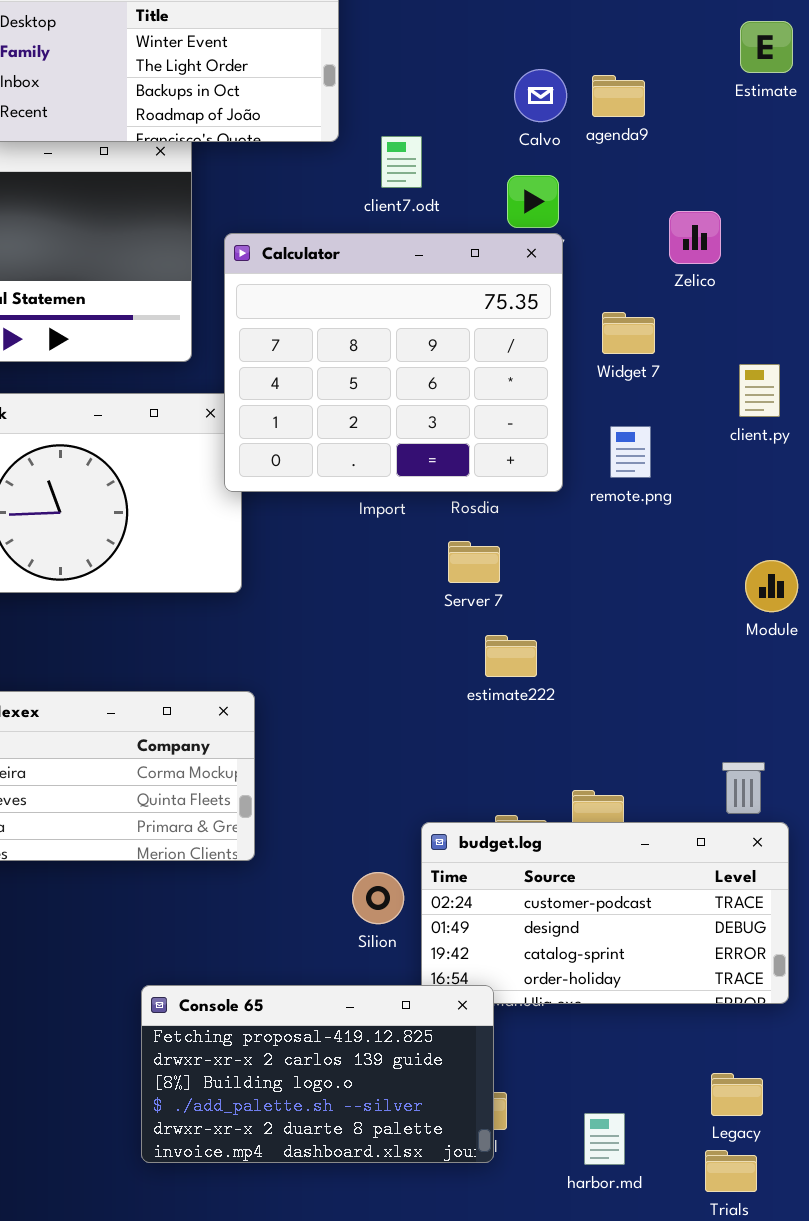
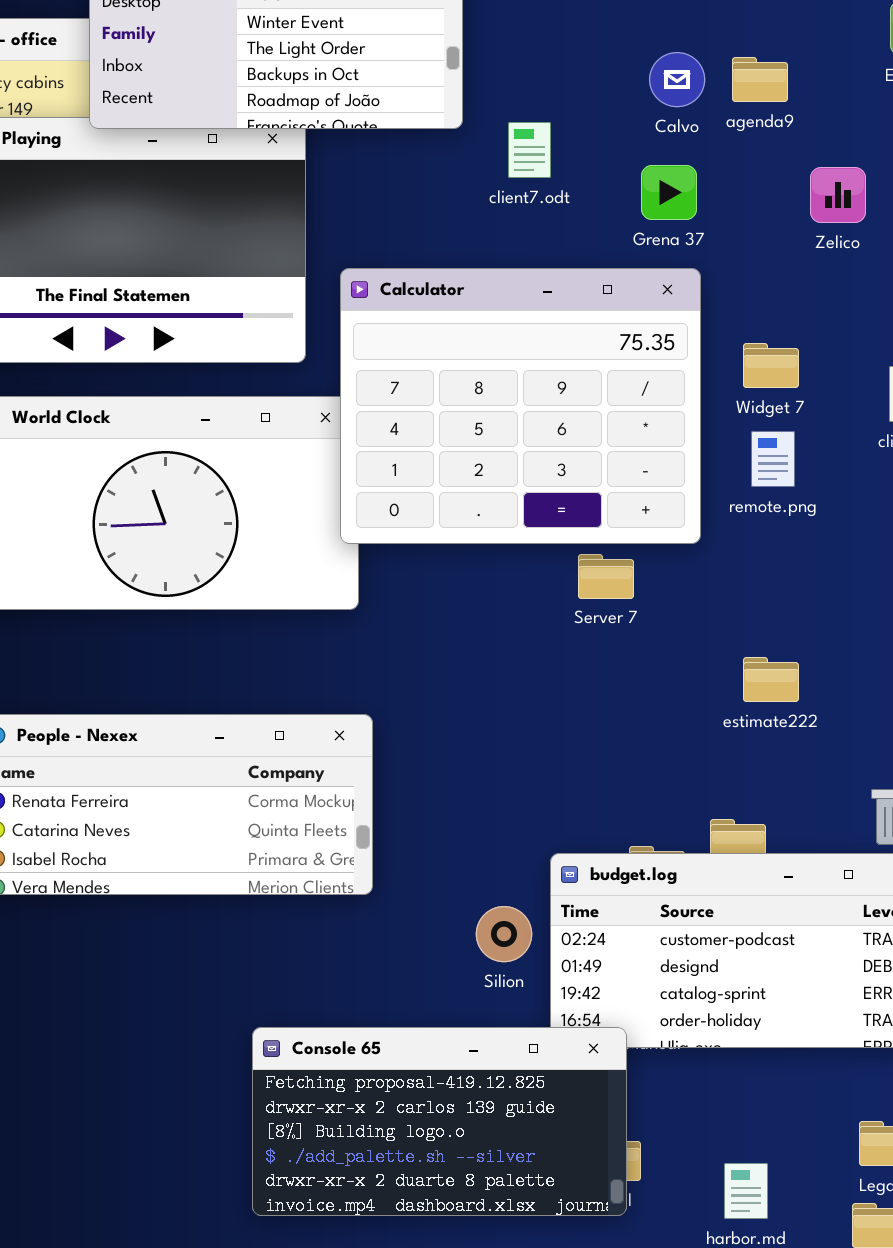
Zelico: [669,211,721,264] -> [810,167,866,223], moved
Calculator: [224,233,563,492] -> [340,268,701,544], moved
Widget 7: [602,312,655,354] -> [743,343,799,388], moved
estimate222: [485,635,537,677] -> [743,657,799,702], moved

